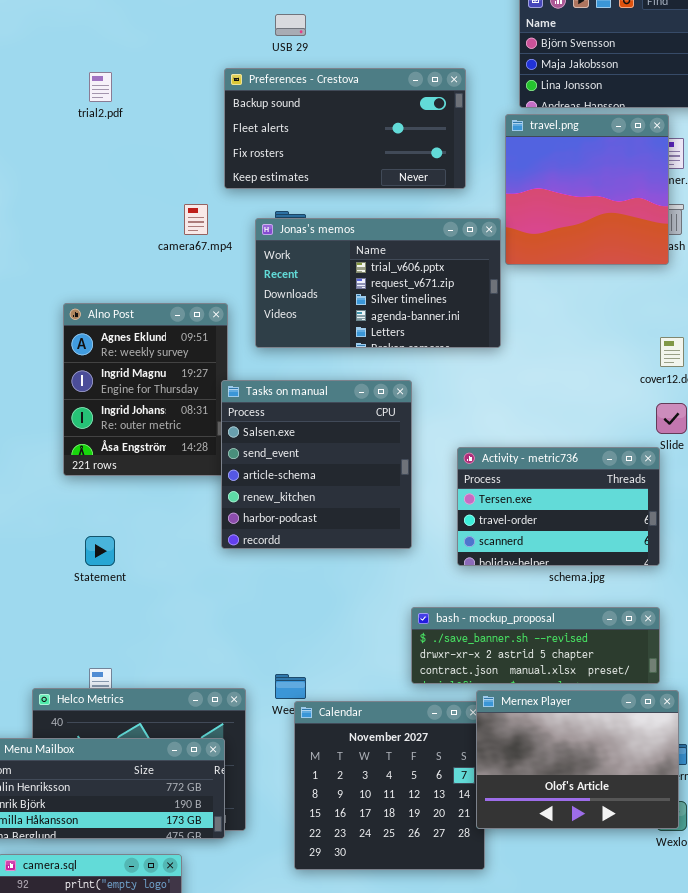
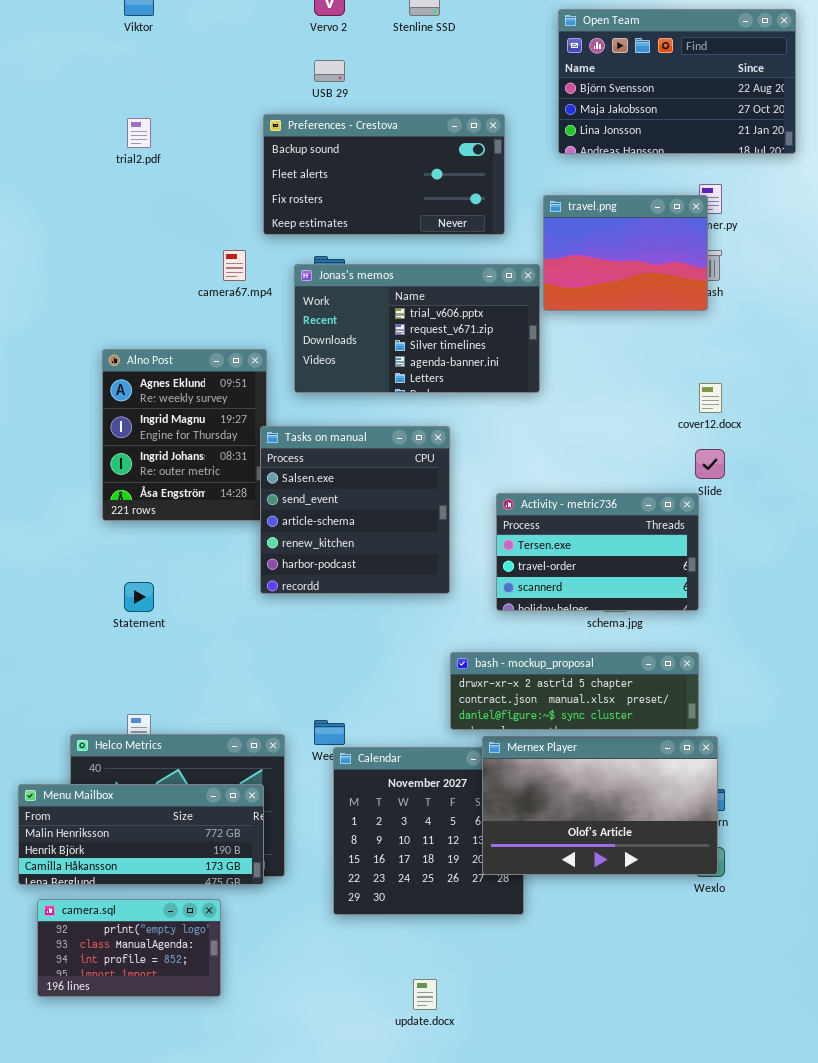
travel.png: [505,114,669,265] -> [543,195,708,311], resized
bash - mockup_proposal: [411,607,660,684] -> [450,652,699,730], scrolled down 1 row
Mernex Player: [476,690,679,829] -> [482,736,718,875], resized

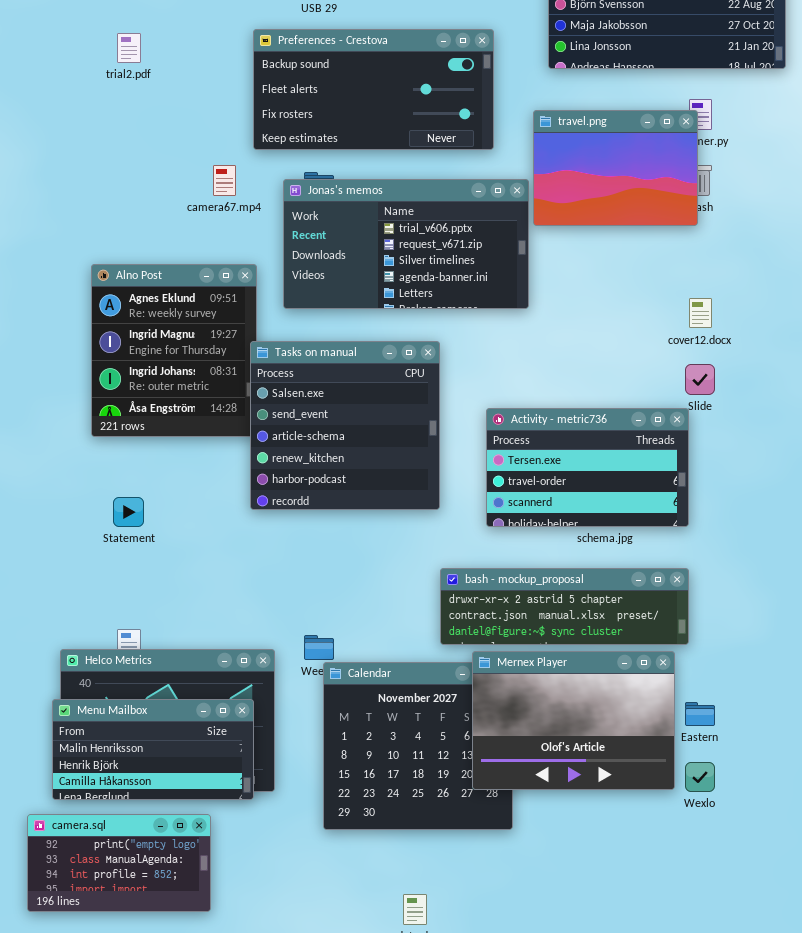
Mernex Player: [482,736,718,875] -> [472,651,675,790], resized
Menu Mailbox: [18,784,264,885] -> [52,699,254,800], resized

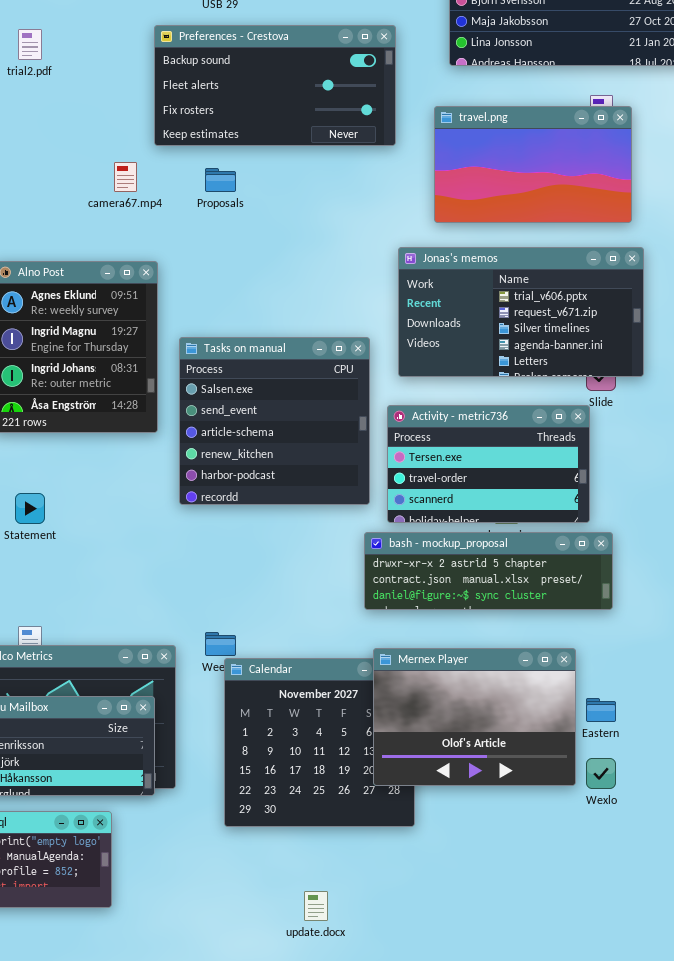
travel.png: [533,110,698,226] -> [434,106,632,223], resized
Jonas's memos: [283,179,529,309] -> [398,247,644,377], moved
Tasks on manual: [250,341,440,510] -> [179,337,370,505], moved
bash - mockup_proposal: [440,568,689,645] -> [364,532,613,610], moved

